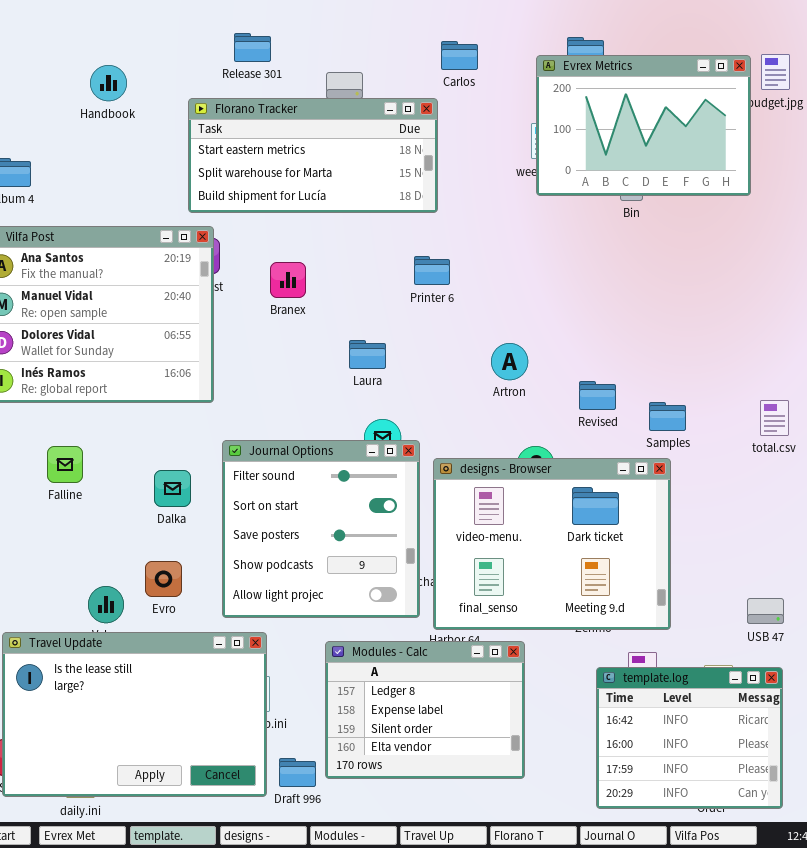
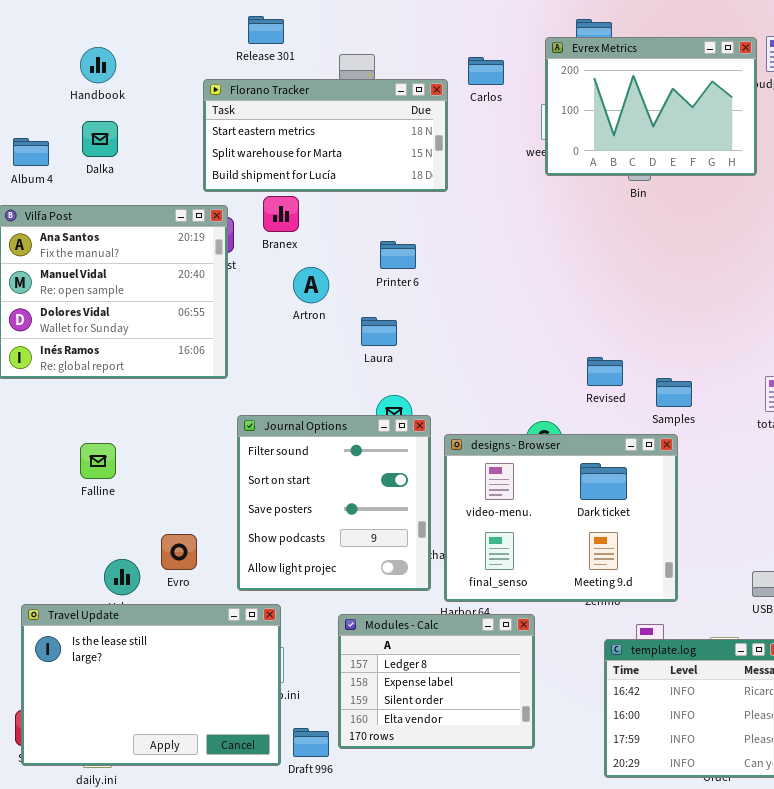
Carlos: [441,41,478,70] -> [468,57,504,85], moved
Handbook: [90,65,127,101] -> [80,47,116,83], moved
Printer 6: [414,256,450,285] -> [380,241,416,269], moved
Branex: [270,262,306,298] -> [263,196,299,232], moved
Artron: [491,343,528,380] -> [293,267,329,303], moved
Falline: [47,446,83,483] -> [80,443,116,479], moved
Dalka: [154,470,191,507] -> [82,121,118,157], moved

